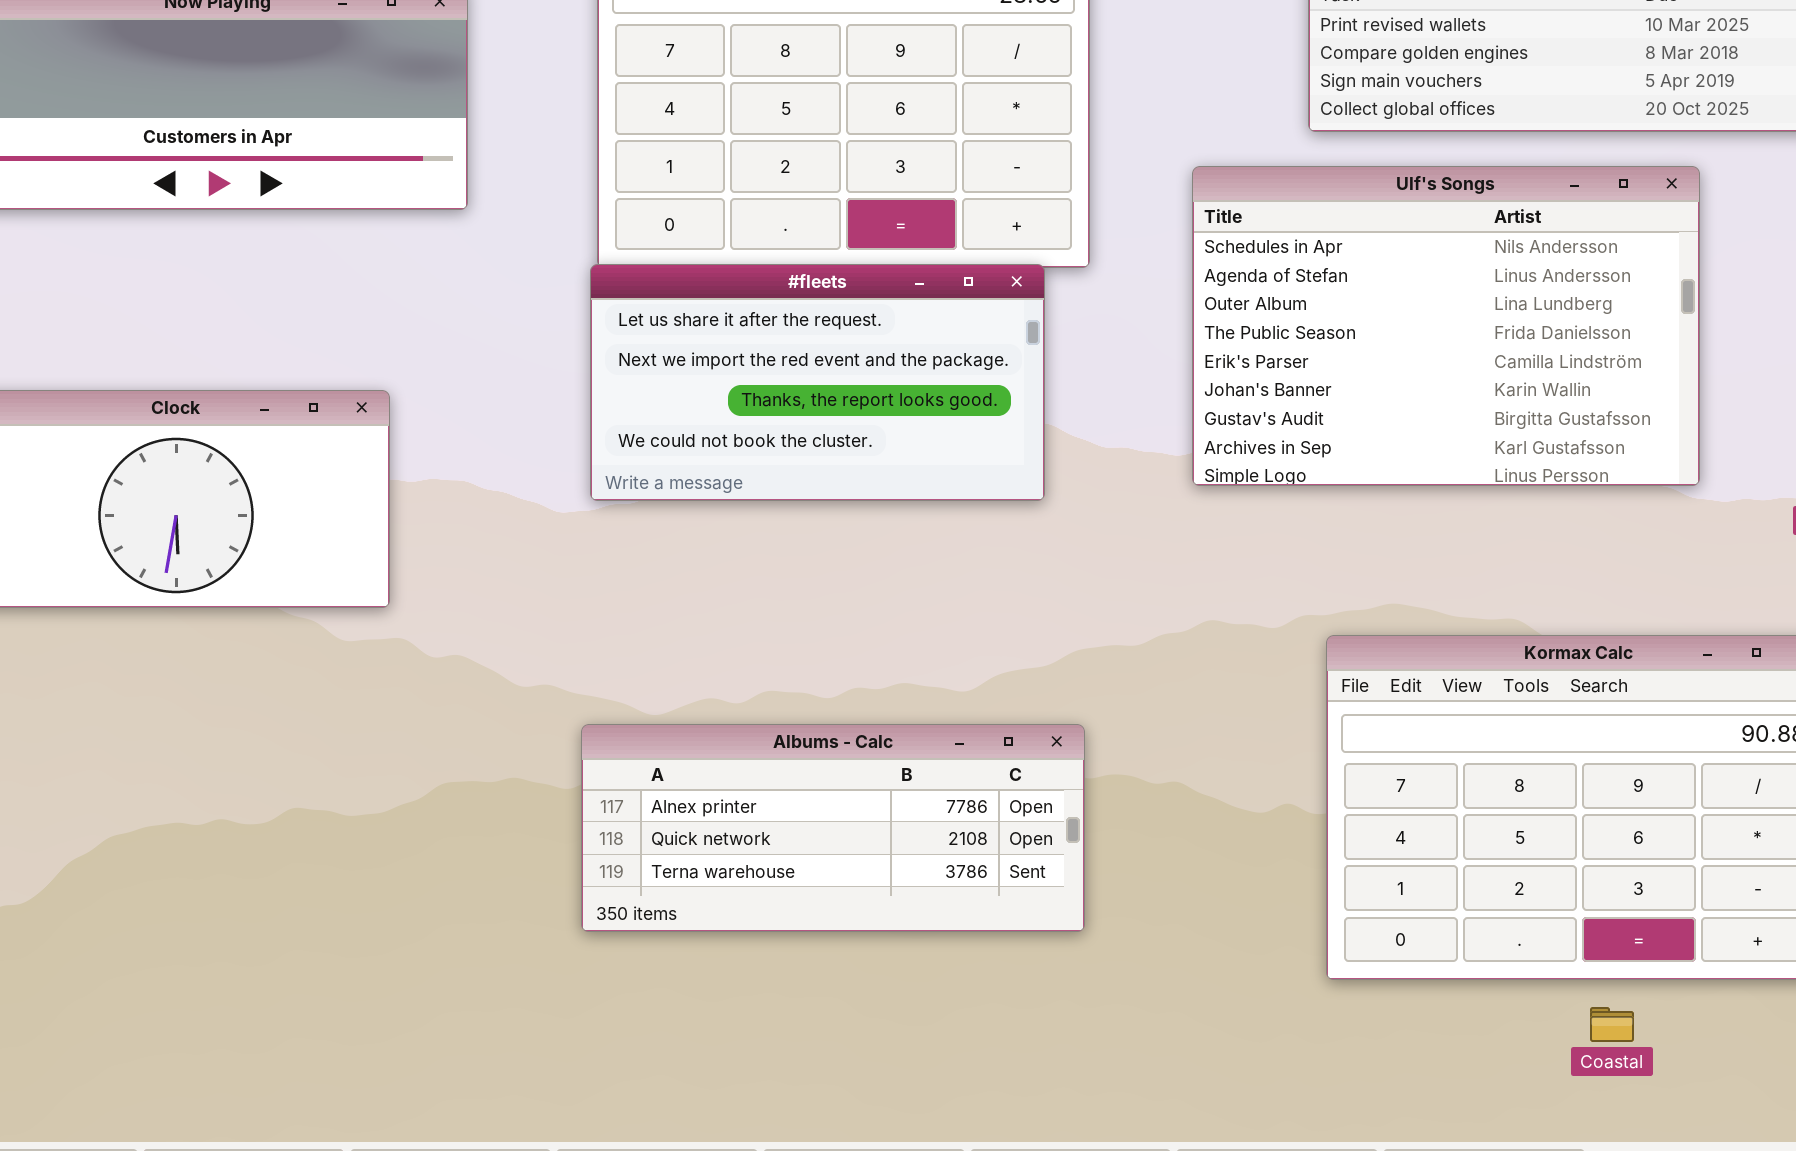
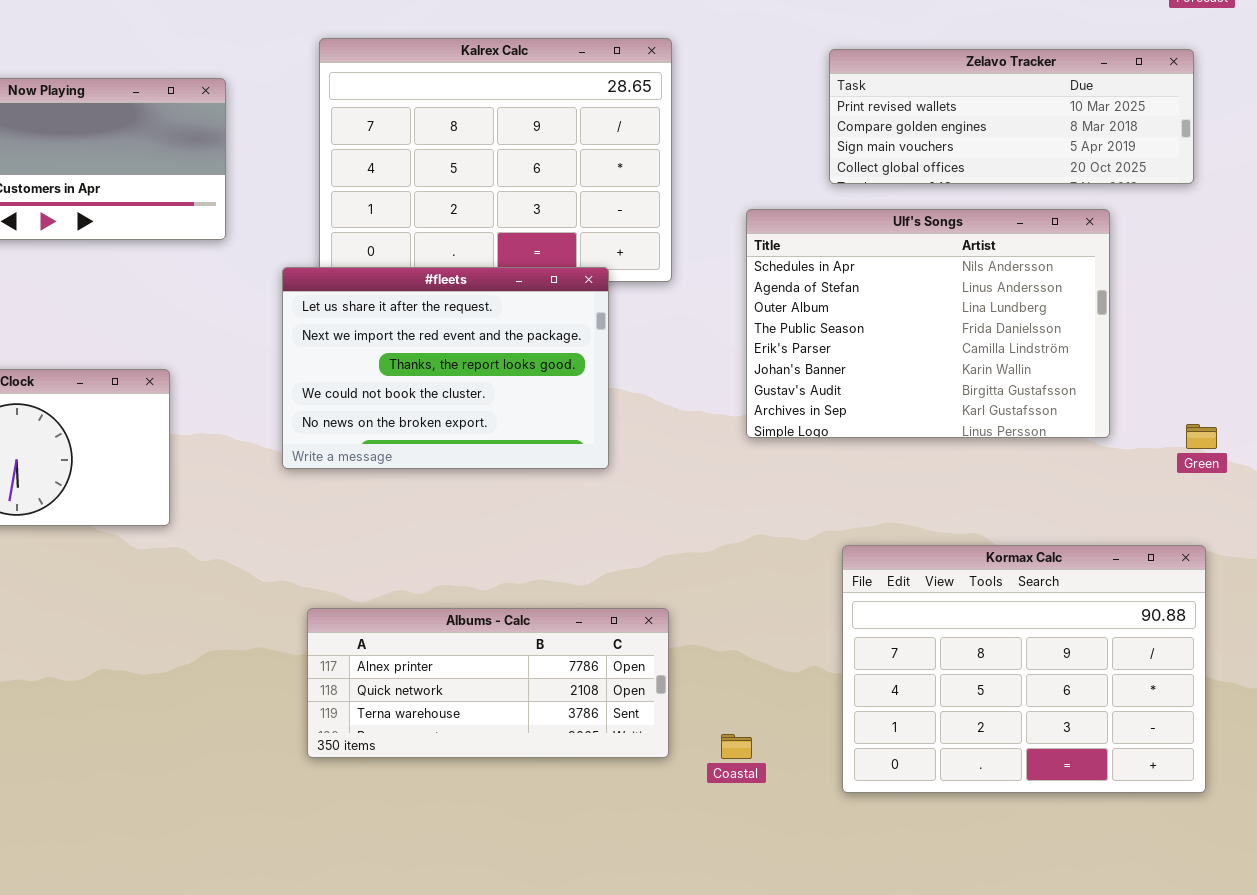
#fleets: [590,264,1045,501] -> [282,267,609,469], moved, resized
Coastal: [1590,1007,1634,1042] -> [721,734,752,759], moved

